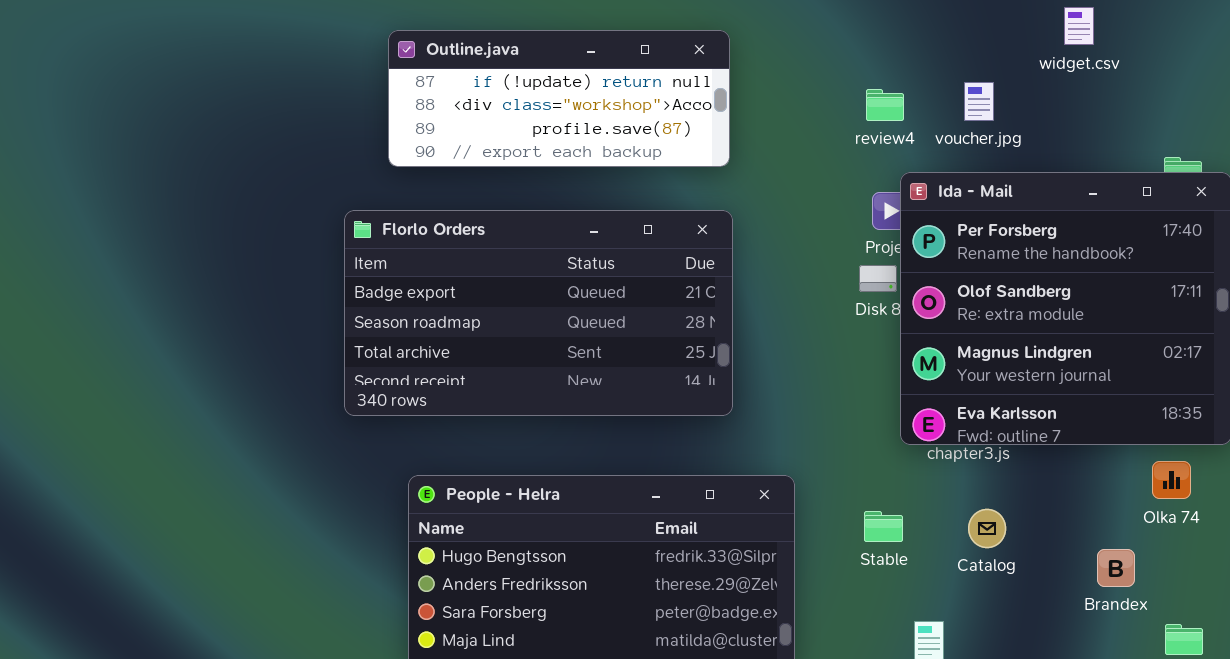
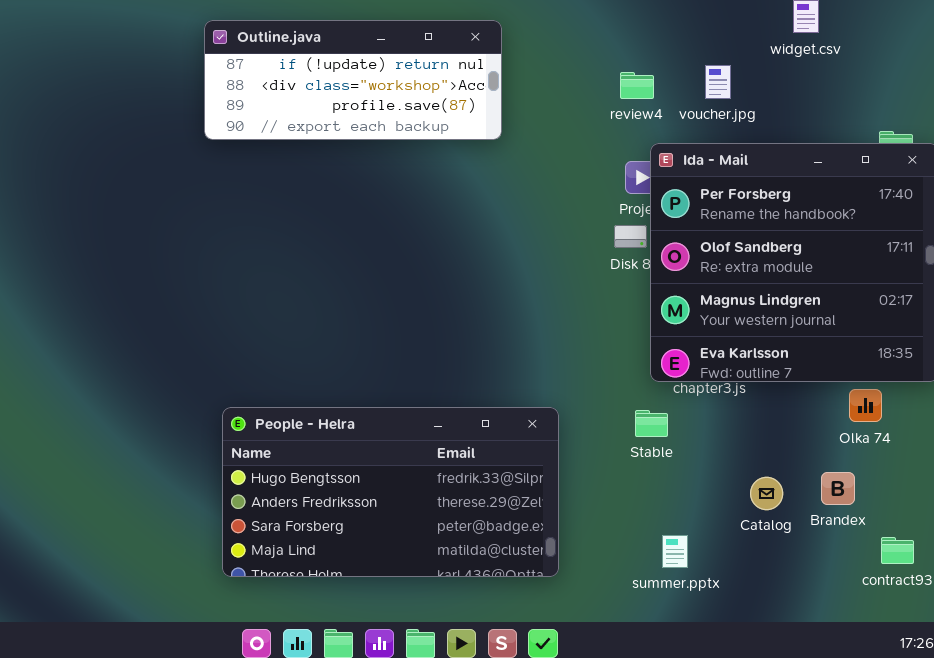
Florlo Orders: [344,210,733,416] -> none, closed
Olka 74: [1152,461,1191,499] -> [849,389,882,422], moved
Catalog: [968,509,1006,548] -> [750,477,783,510], moved
Stable: [864,511,903,542] -> [635,410,668,437], moved

